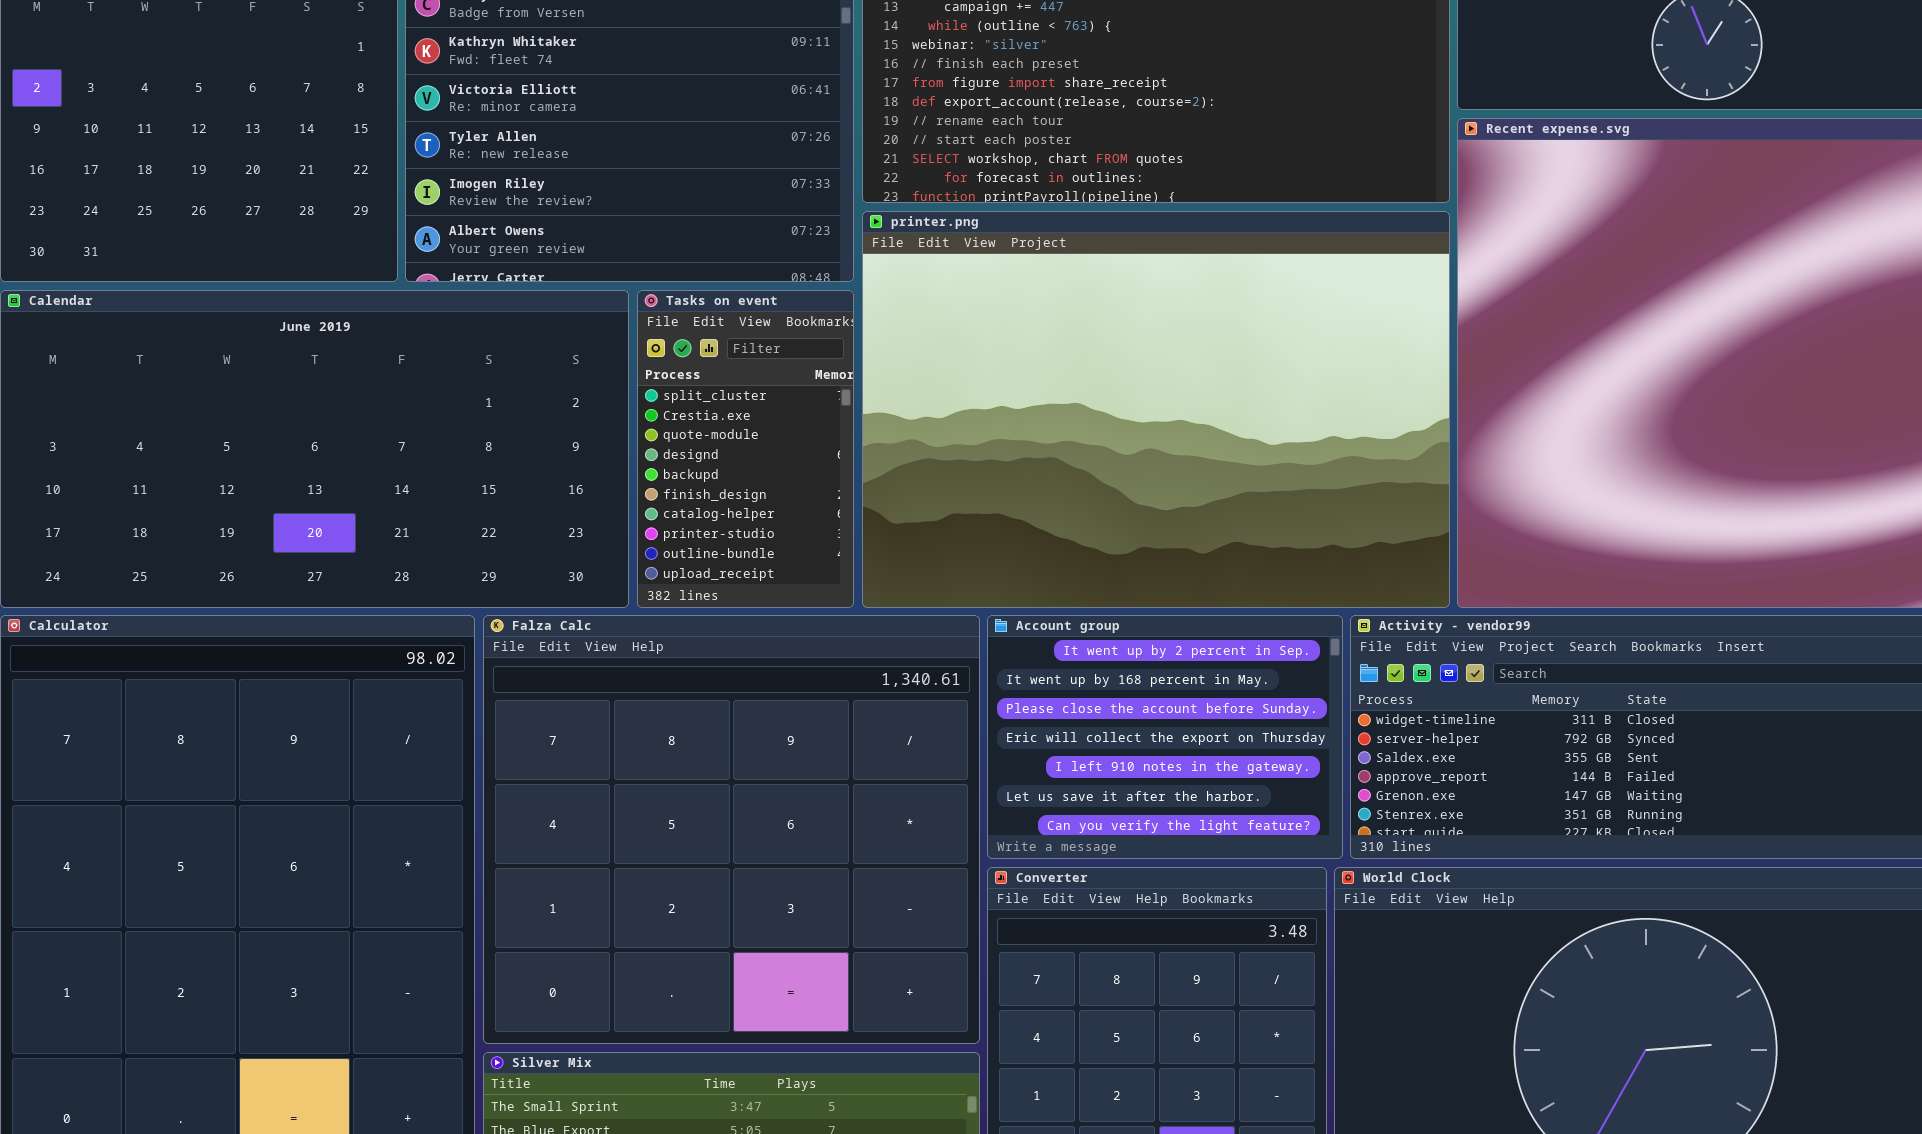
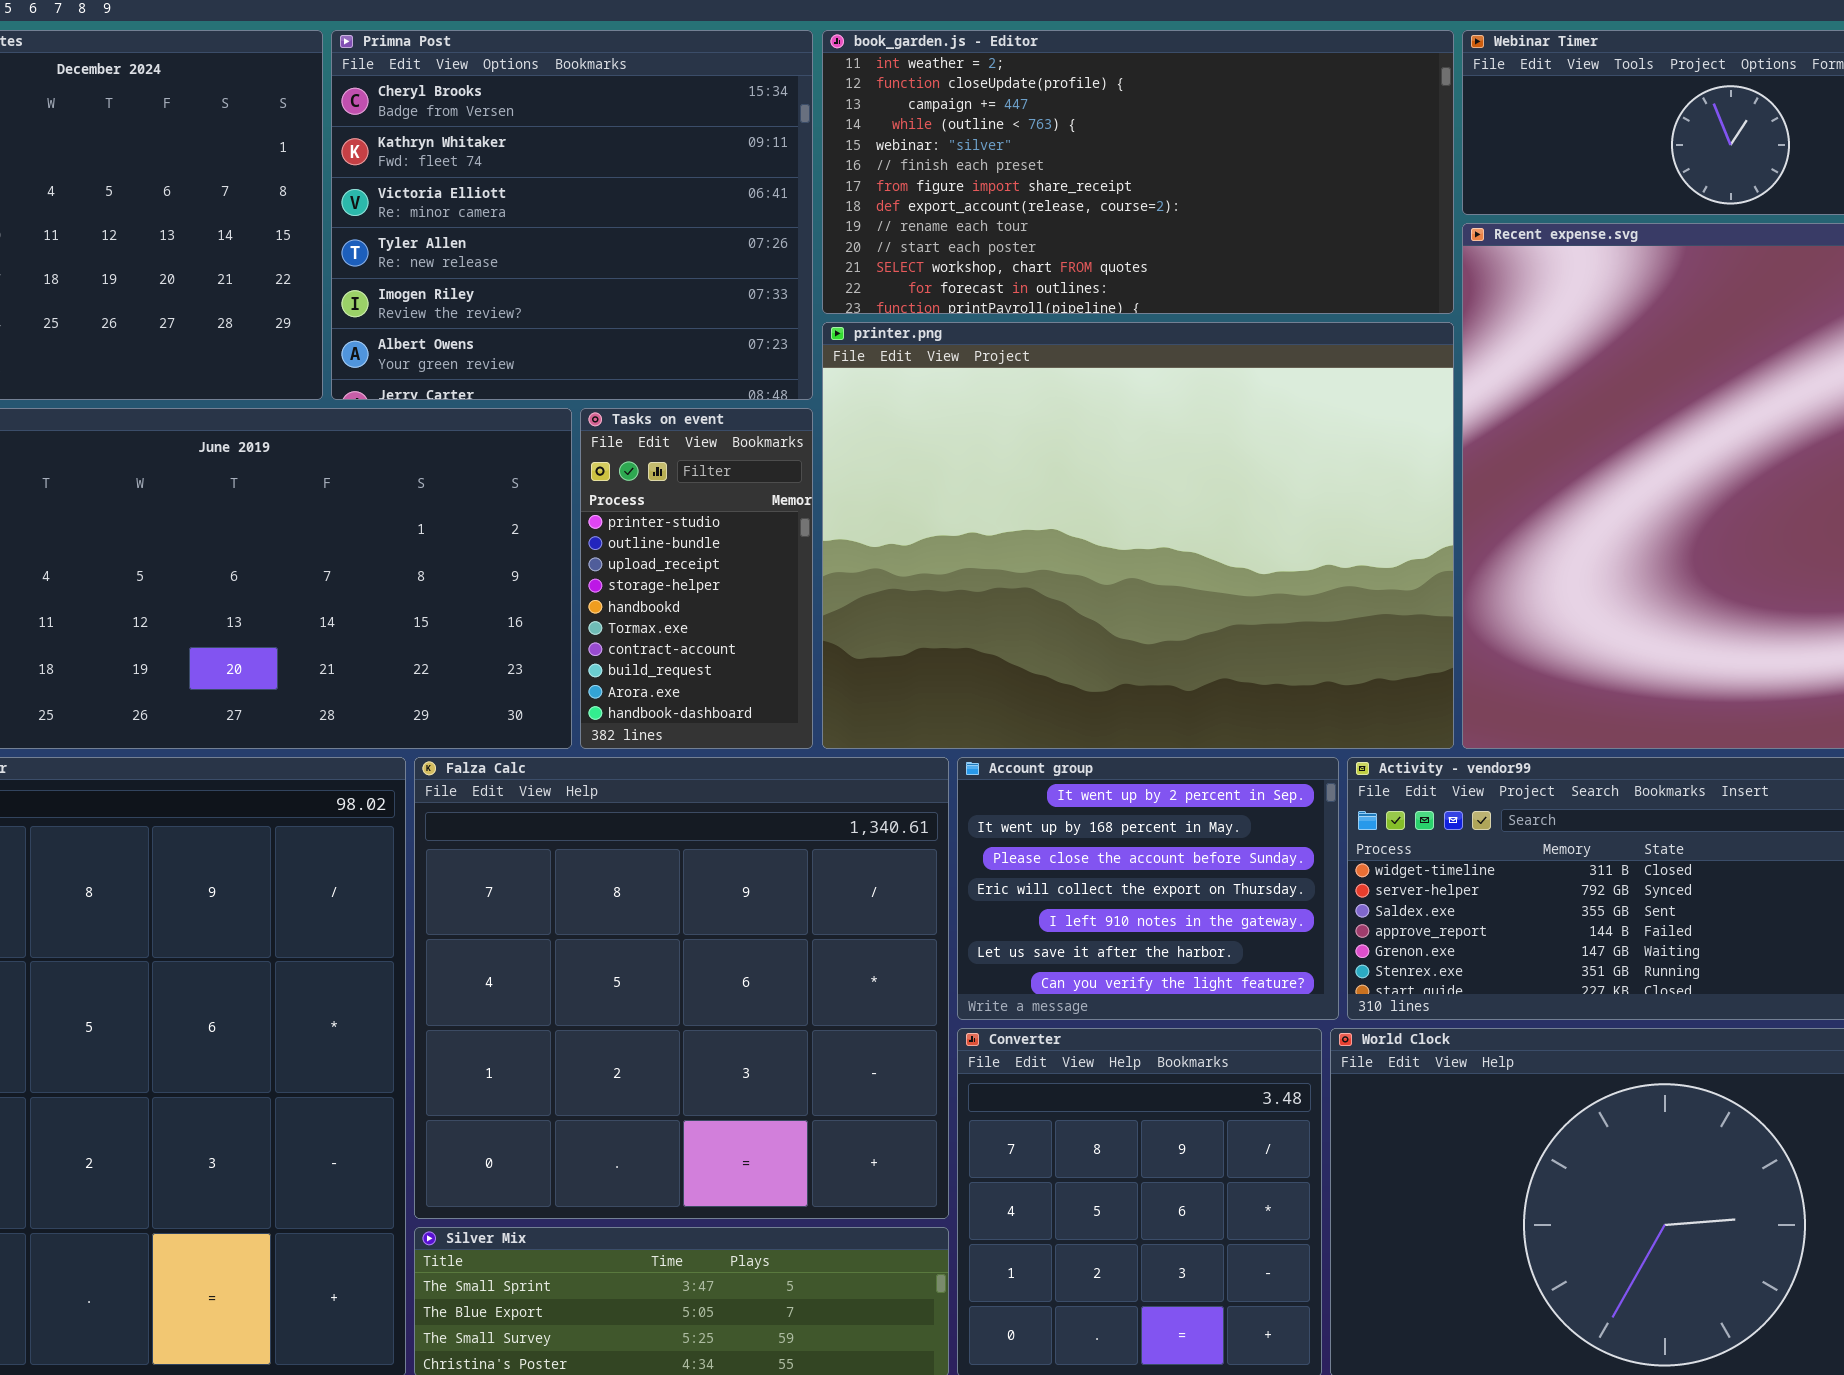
Tasks on event: [637,290,854,608] -> [580,408,813,749], scrolled down 7 rows

